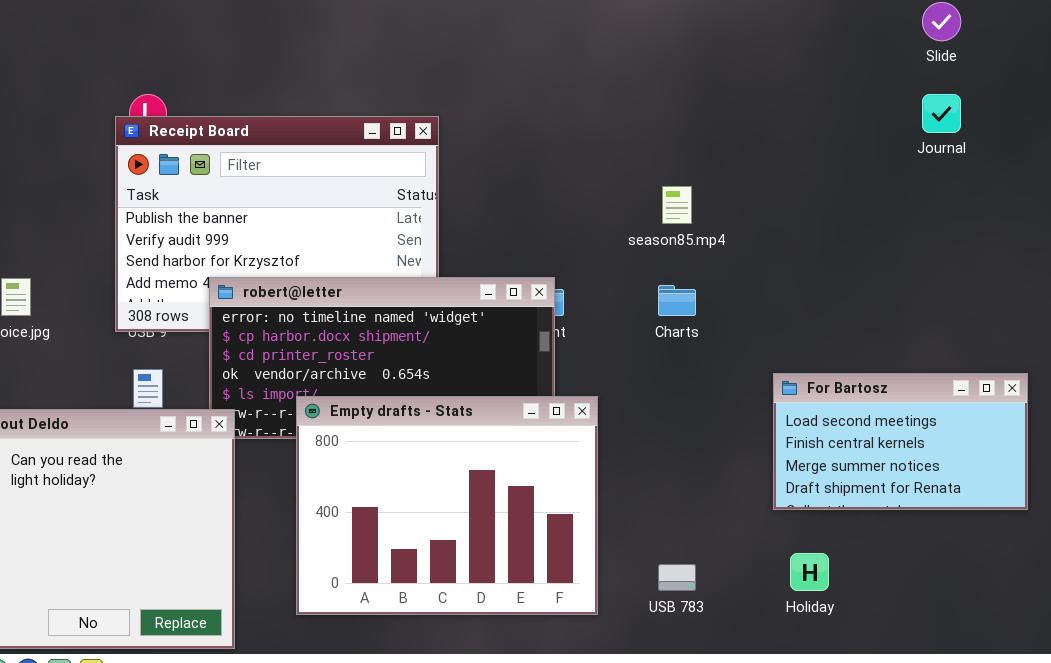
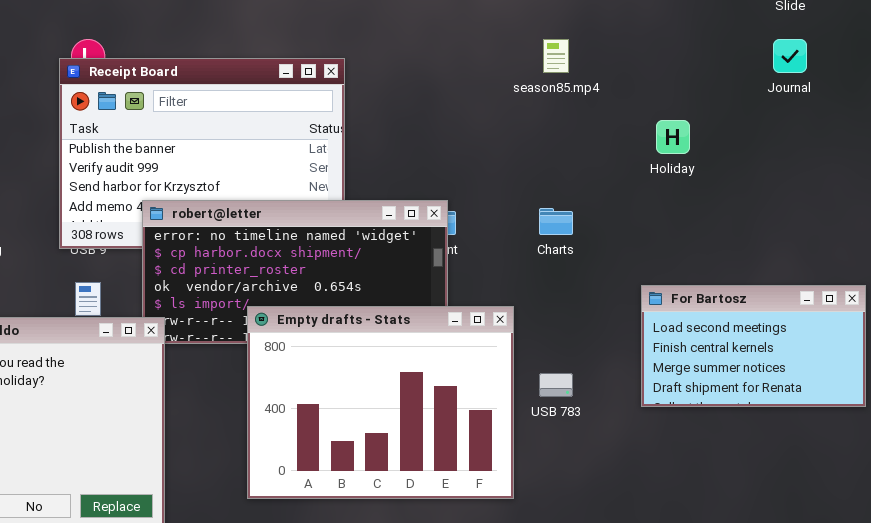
season85.mp4: [662,186,692,224] -> [543,39,569,73], moved
Empty drafts - Stats: [296,396,598,615] -> [247,306,514,499], moved
Holiday: [790,553,829,591] -> [656,120,690,154], moved
USB 783: [658,564,696,591] -> [539,373,573,397], moved

